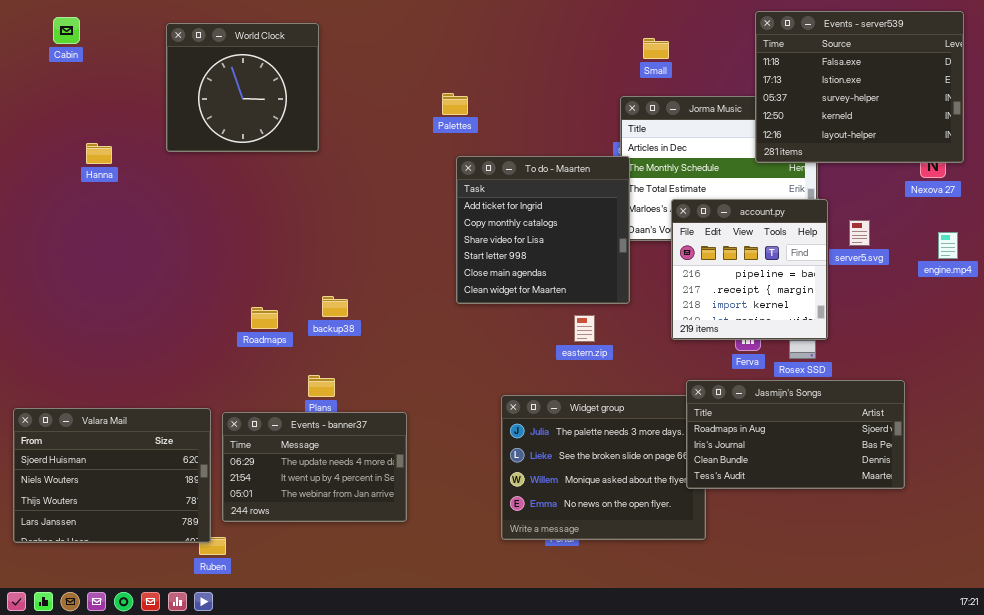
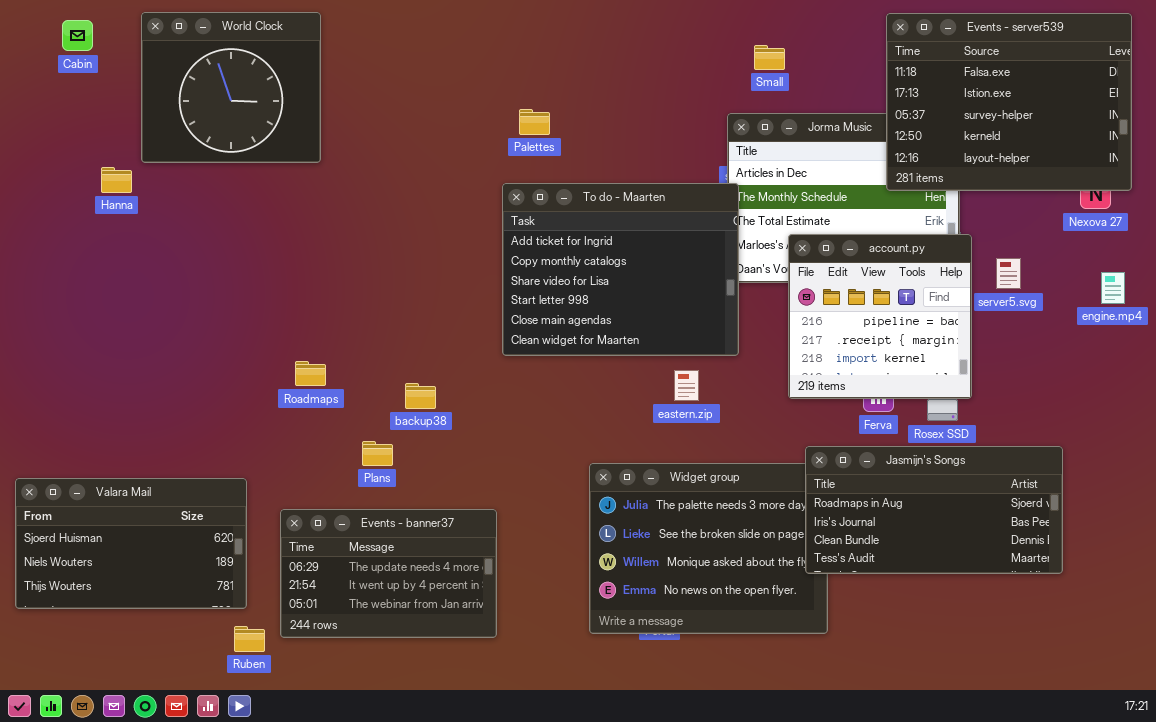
World Clock: [166,23,319,152] -> [141,12,321,163], moved
To do - Maarten: [456,156,630,304] -> [502,183,739,356], resized
backup38: [322,296,348,317] -> [405,383,436,409], moved
Valara Mail: [13,408,211,543] -> [15,478,247,609], resized
Events - banner37: [222,412,407,522] -> [280,509,497,638], moved

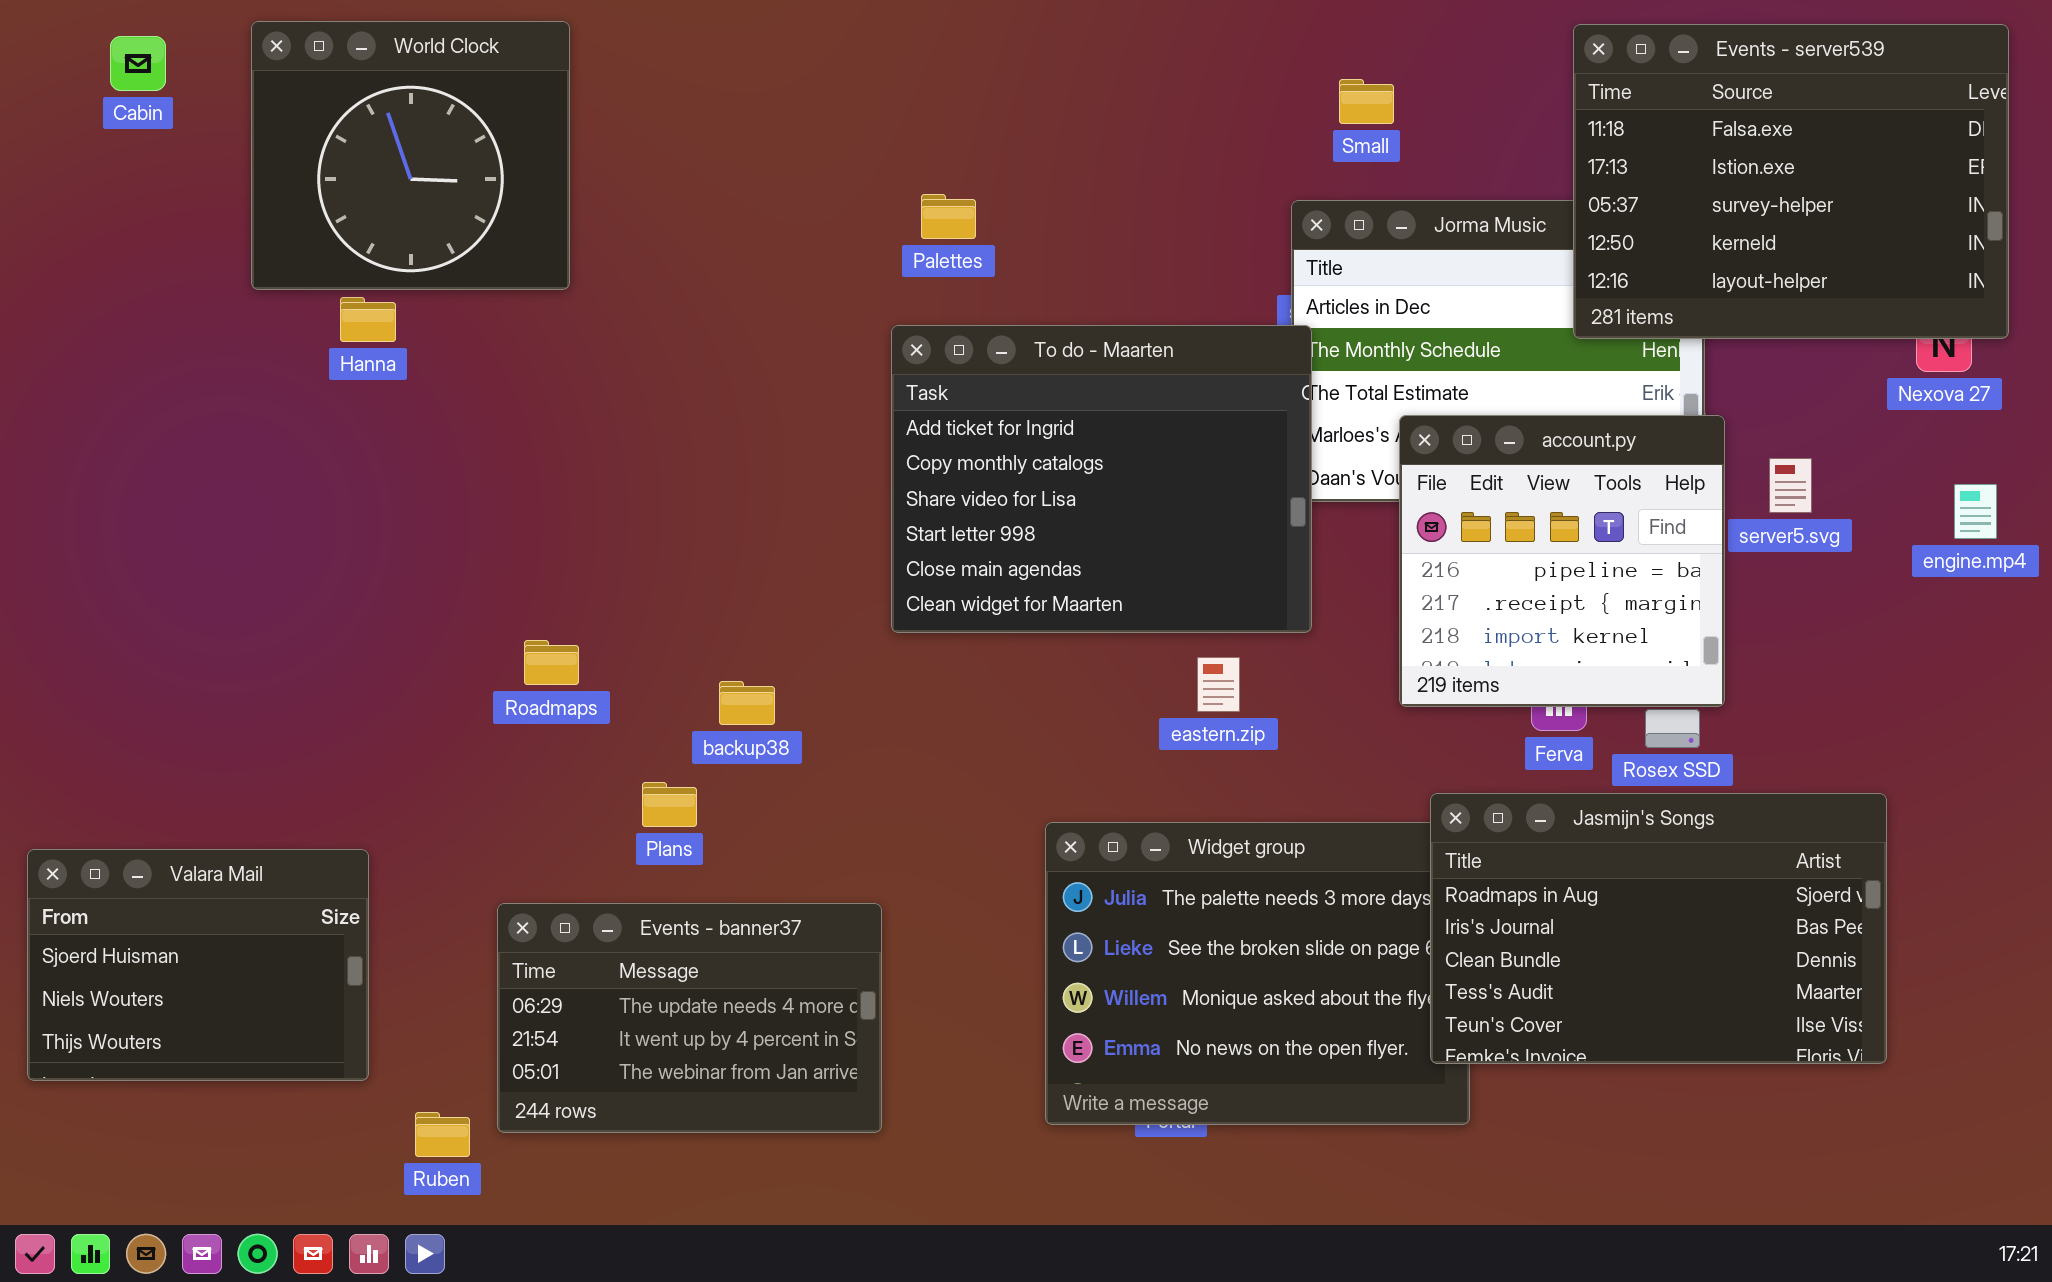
Hanna: [101,167,132,193] -> [340,297,396,342], moved
Jasmijn's Songs: [805,446,1063,574] -> [1430,793,1887,1064], resized
Valara Mail: [15,478,247,609] -> [27,849,369,1081], resized

